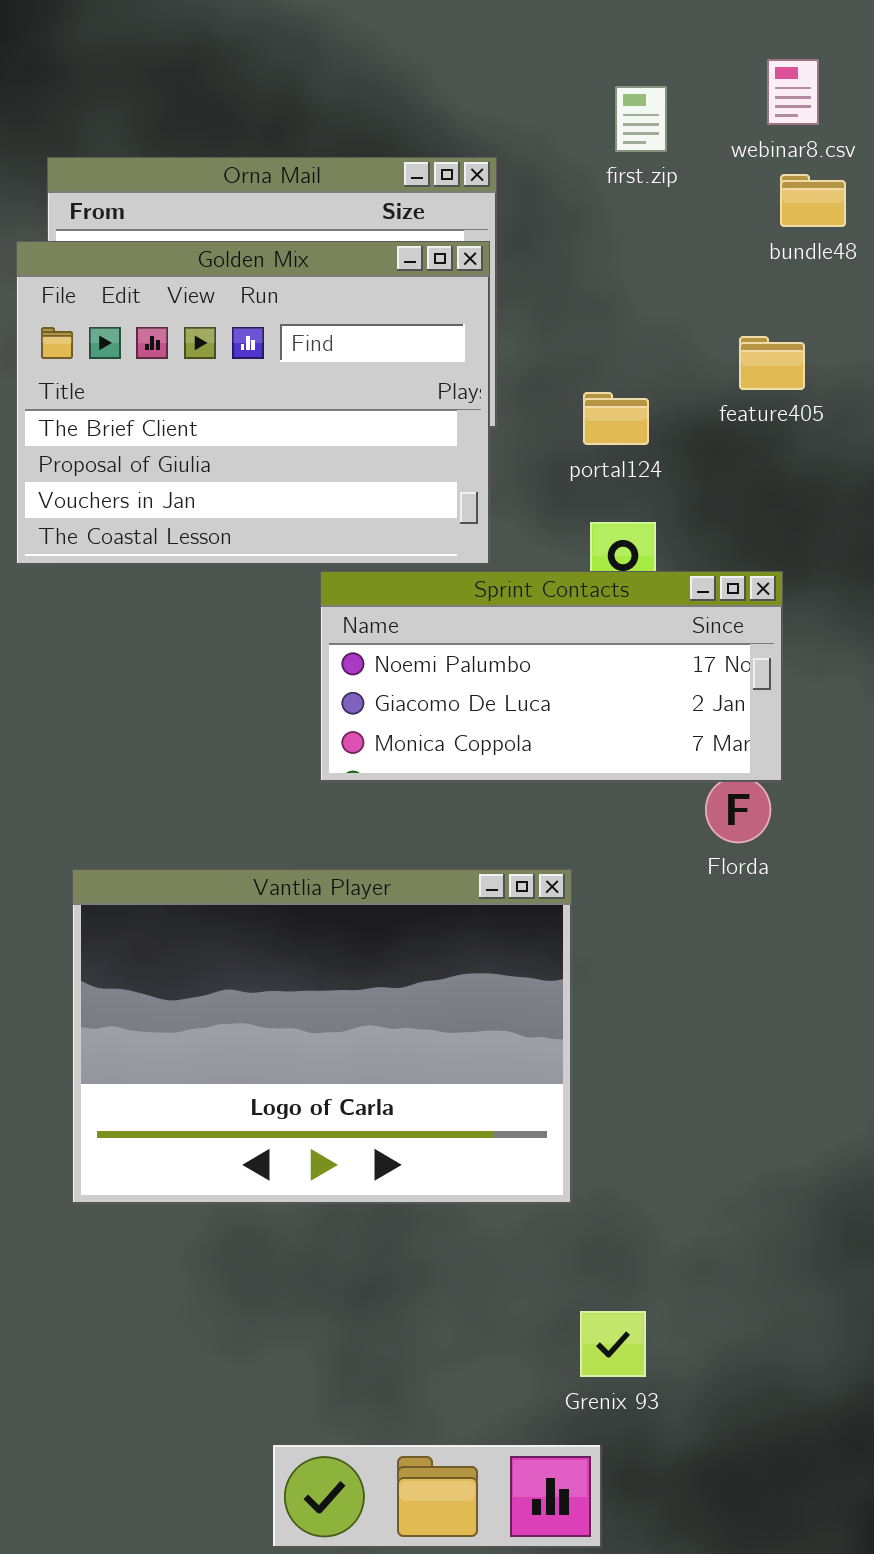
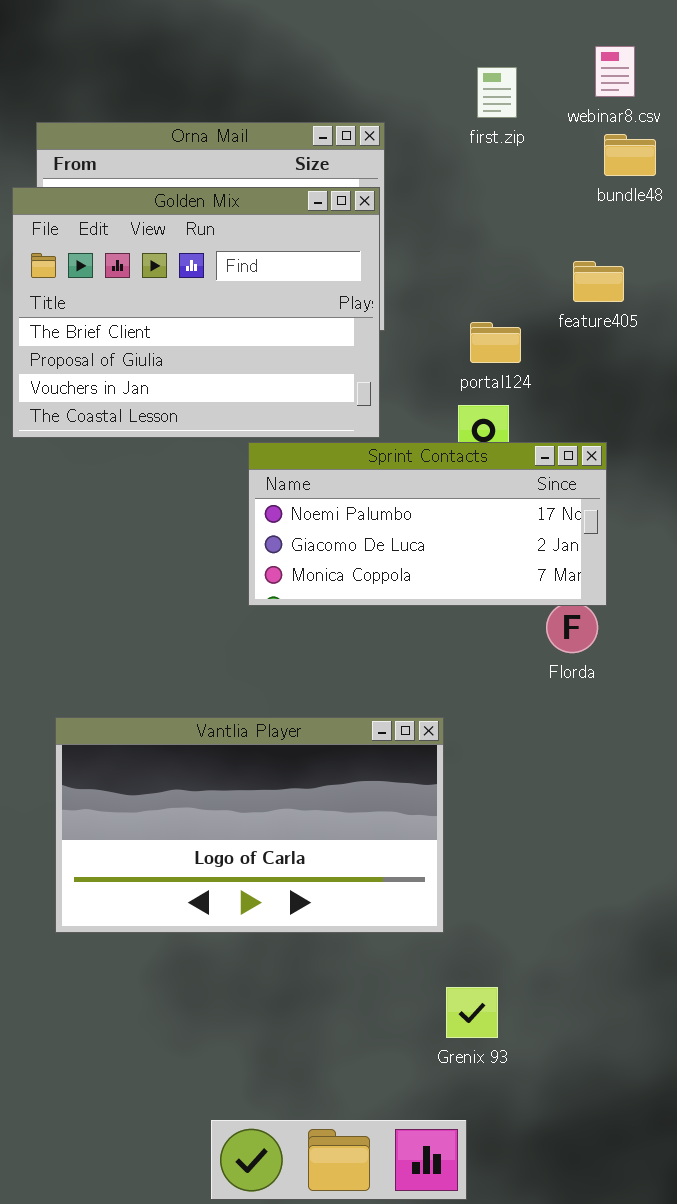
portal124: [583,392,649,445] -> [470,322,521,363], moved
Vantlia Player: [72,869,572,1204] -> [55,717,444,933], resized
Grenix 93: [580,1311,646,1377] -> [446,987,498,1038], moved

